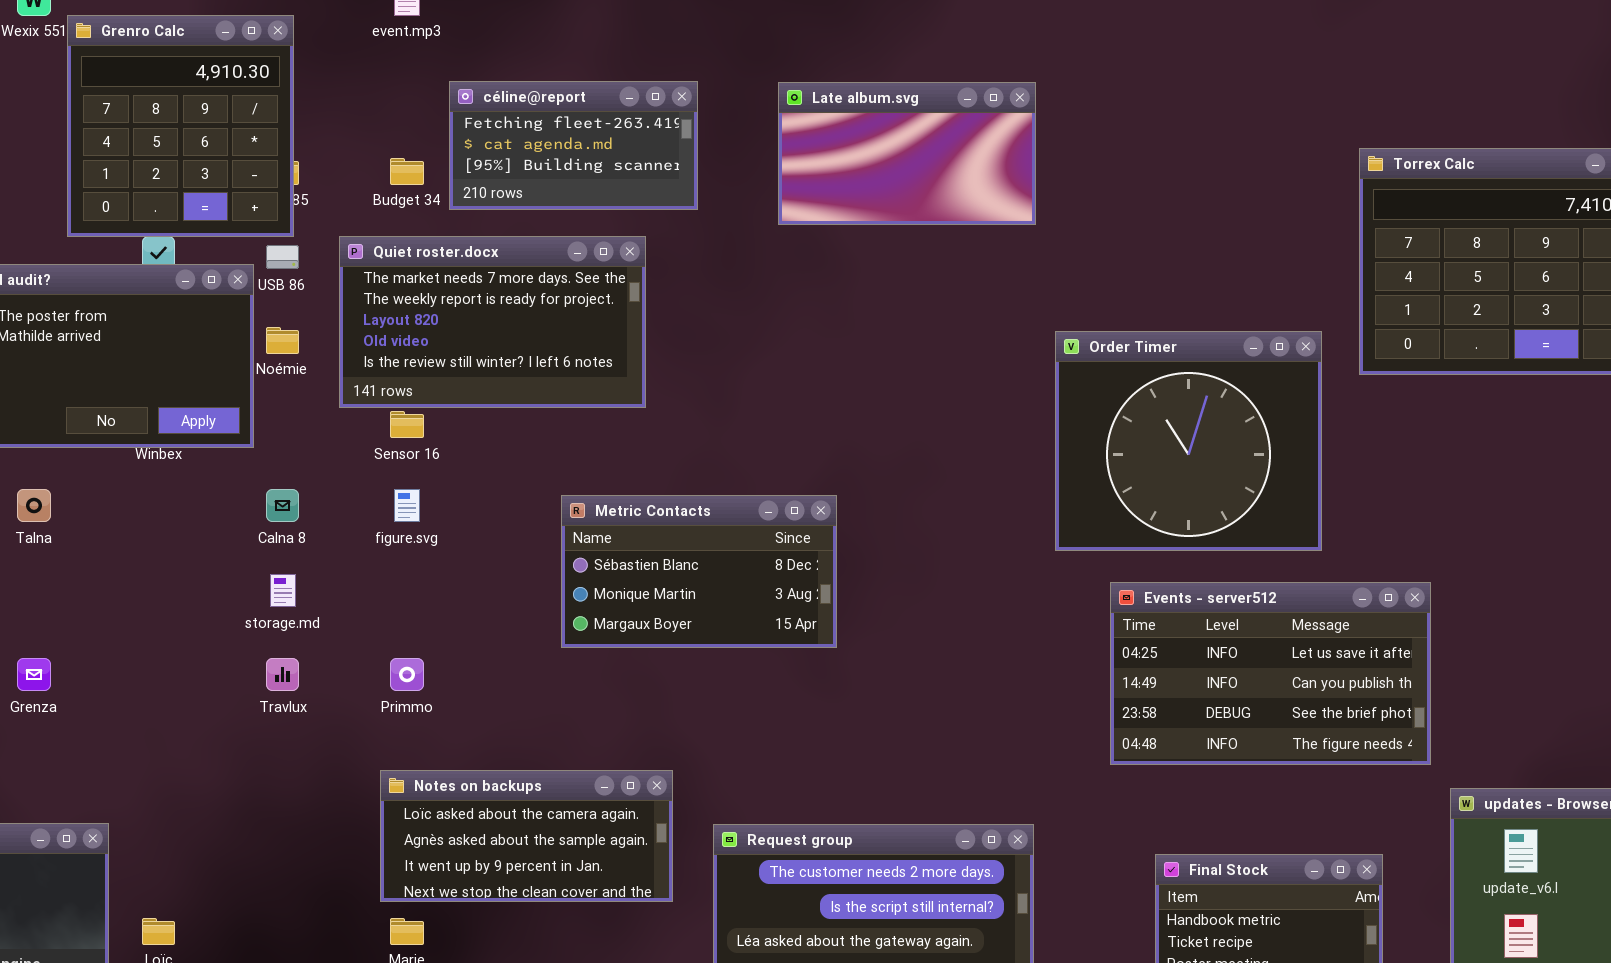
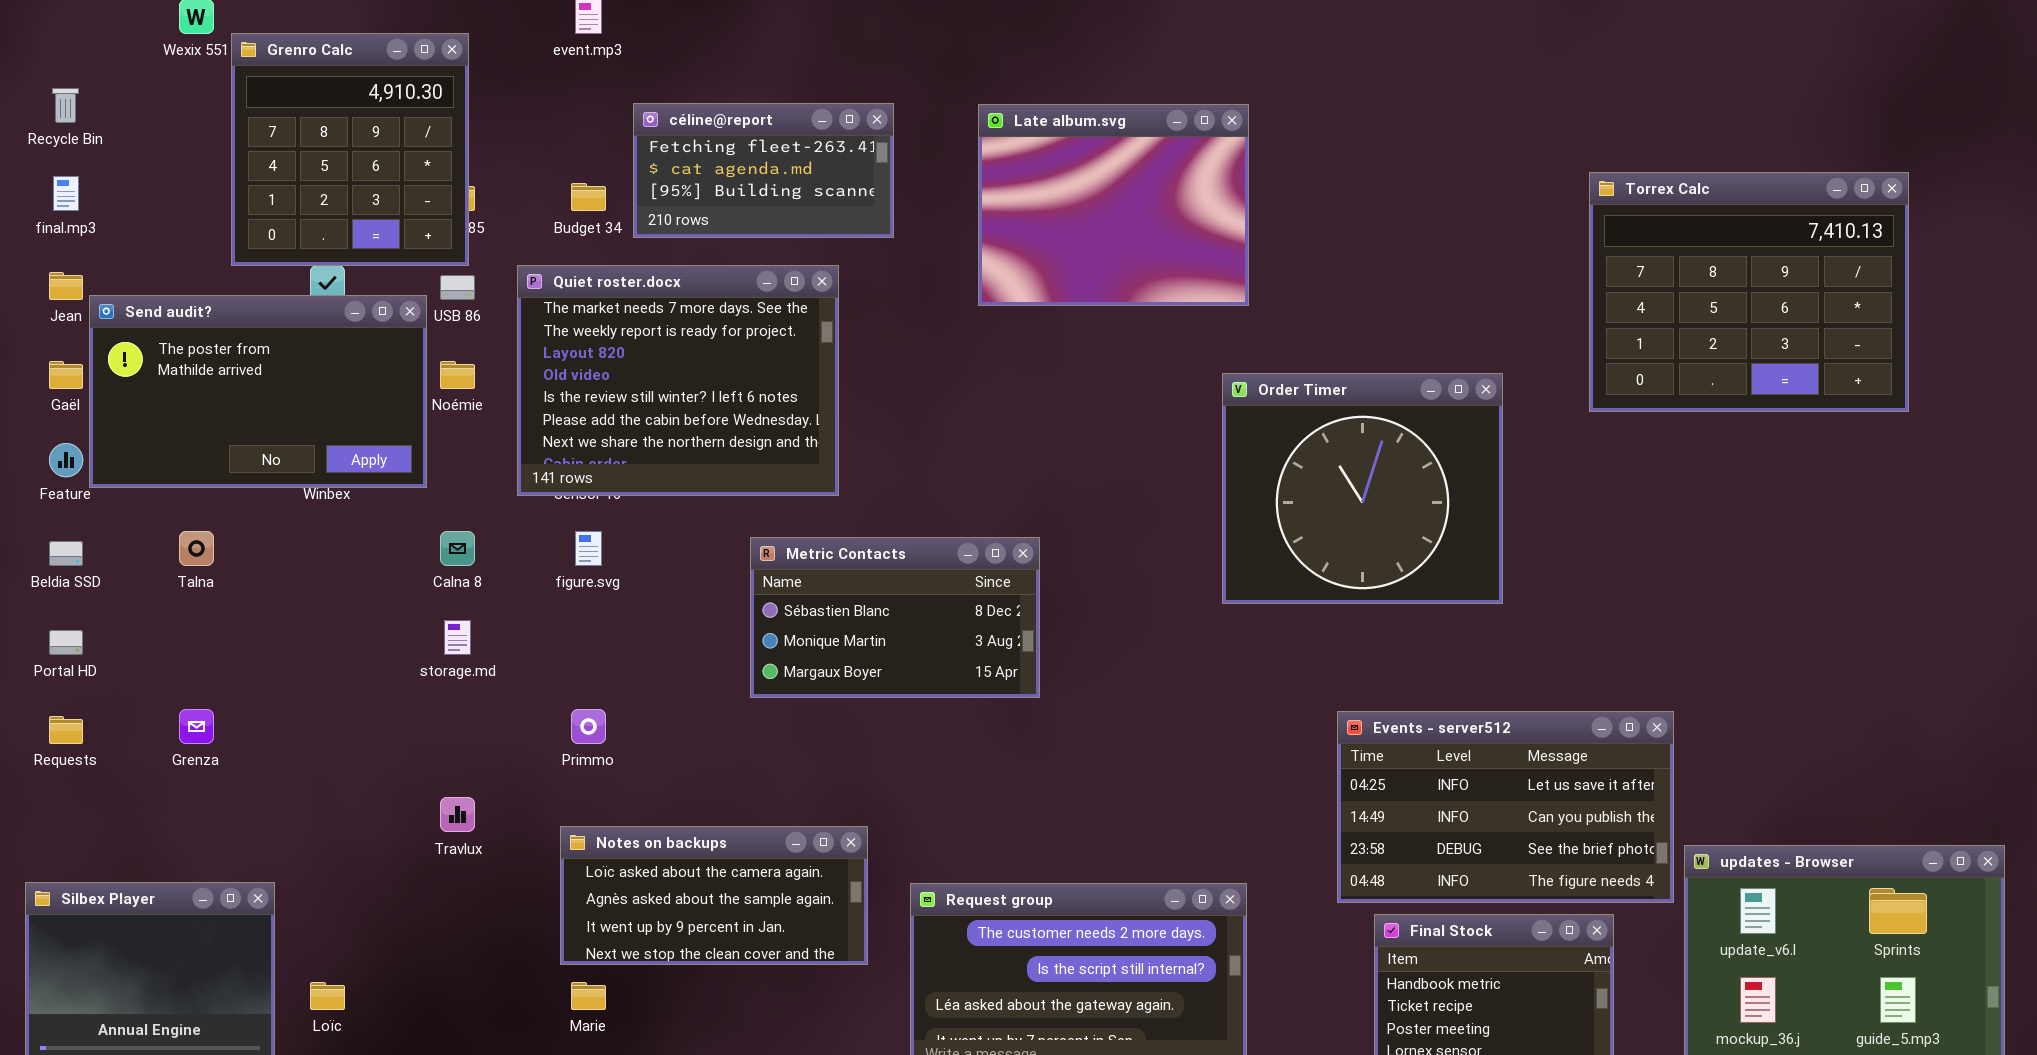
Late album.svg: [778,82,1036,225] -> [978,104,1249,306], resized
Quiet roster.docx: [339,236,646,408] -> [517,265,839,496], resized
Order Timer: [1055,331,1322,551] -> [1222,373,1503,604], moved
Events - server512: [1110,582,1431,765] -> [1337,711,1674,903], moved
Travlux: [266,658,299,691] -> [440,797,475,832], moved

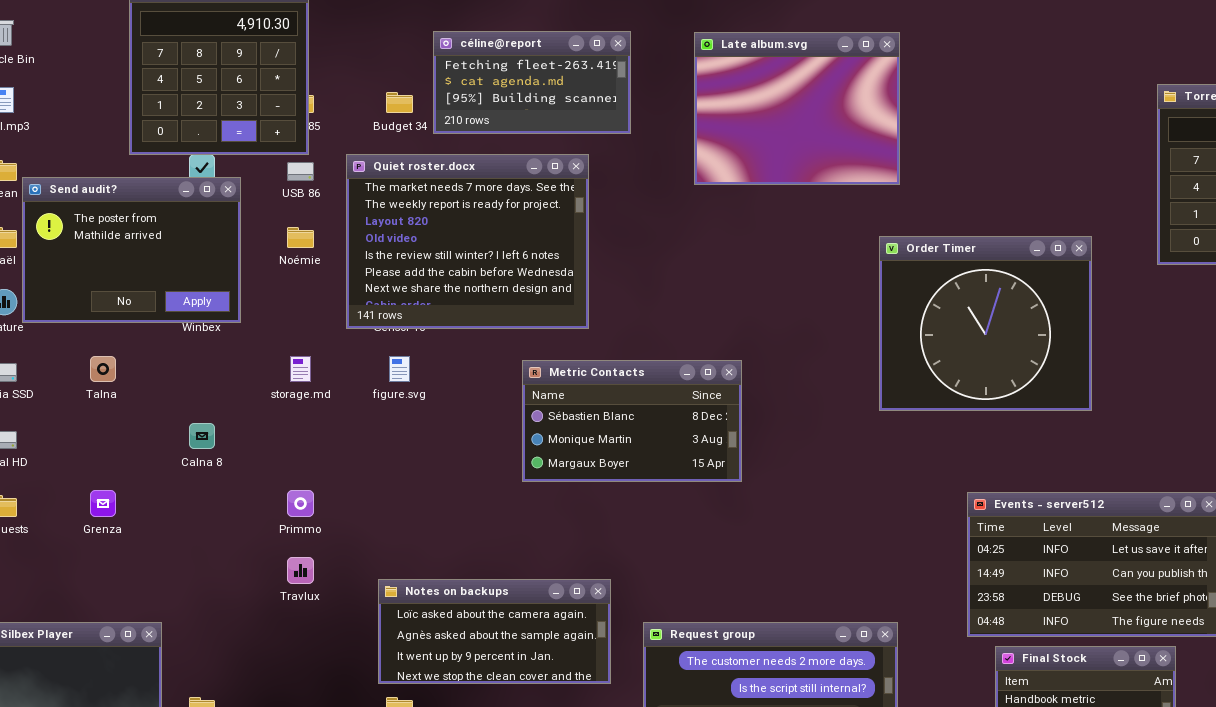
Send audit?: [89,295,427,488] -> [22,177,241,323], resized
Calna 8: [440,531,475,566] -> [189,423,215,449], moved
storage.md: [444,620,471,655] -> [290,356,311,382], moved
Primmo: [571,709,606,744] -> [287,490,314,517], moved

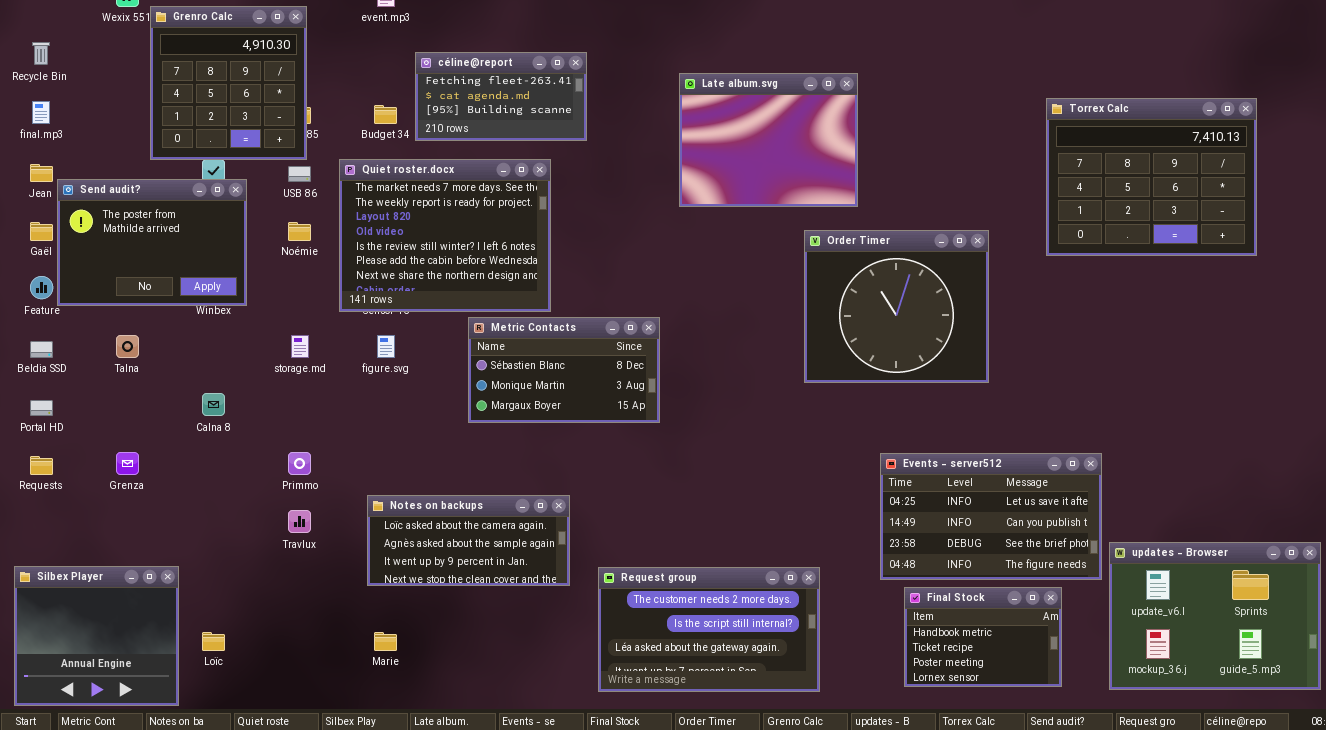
Late album.svg: [694,32,900,185] -> [679,73,858,207], moved
Metric Contacts: [522,360,742,482] -> [468,317,660,423], moved
Notes on backups: [378,579,611,684] -> [367,495,570,586], moved

